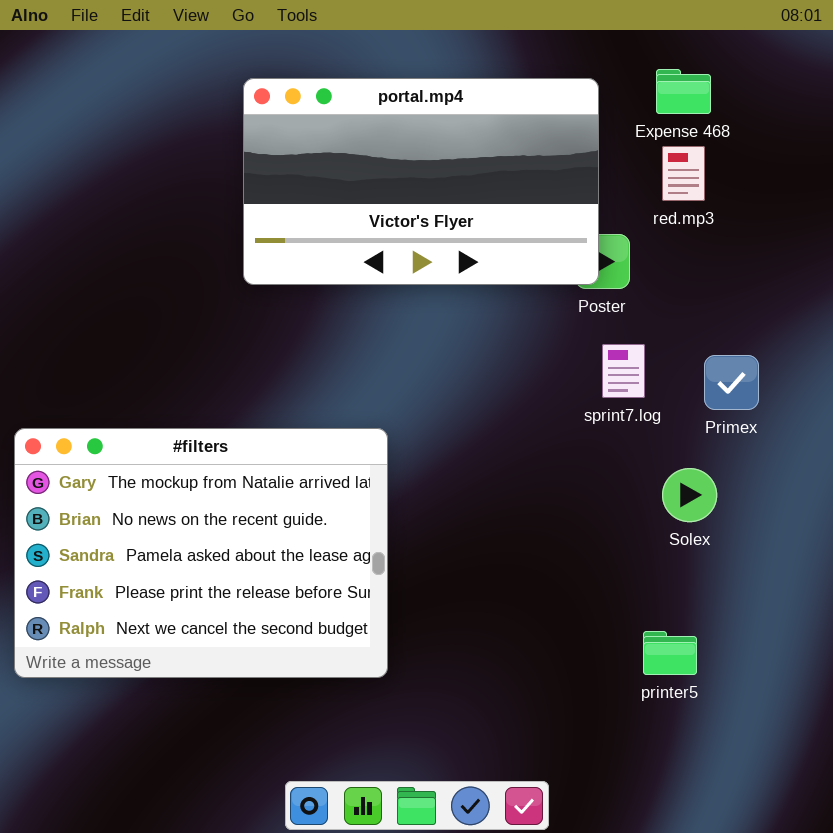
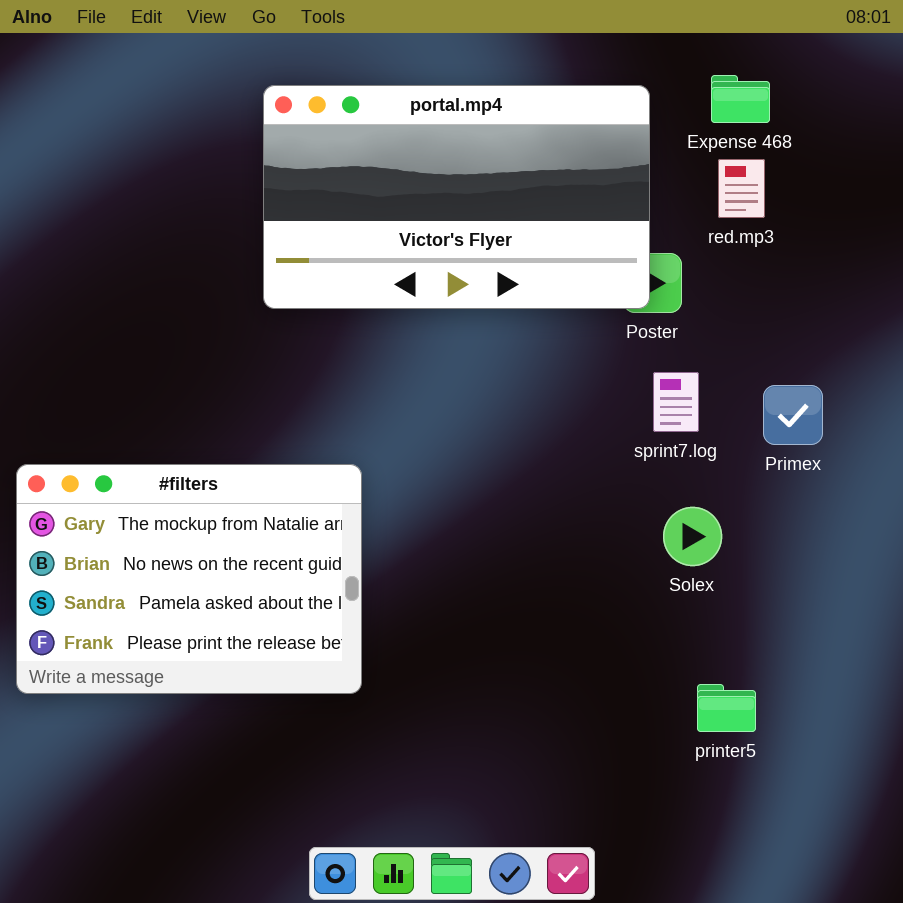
#filters: [14,428,388,678] -> [16,464,362,694], resized
Solex: [662,468,717,522] -> [663,507,722,566], moved

